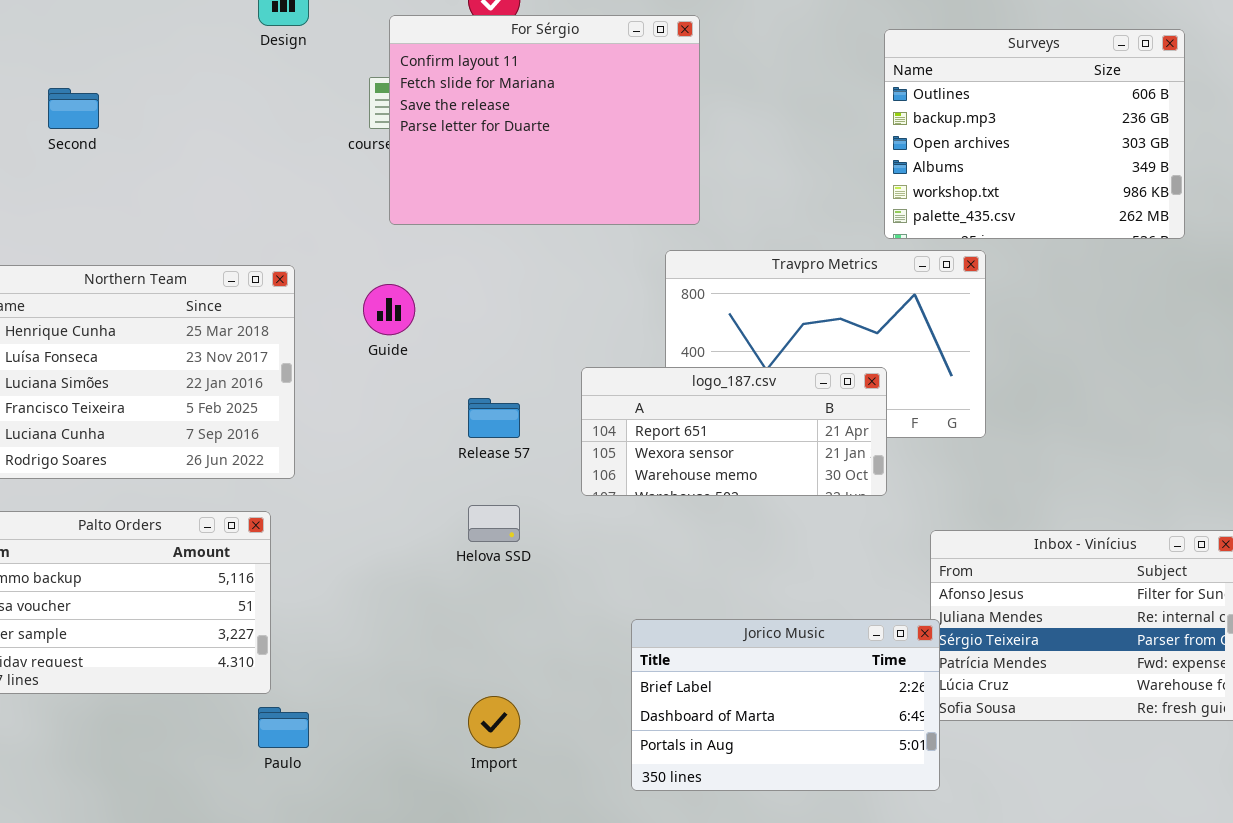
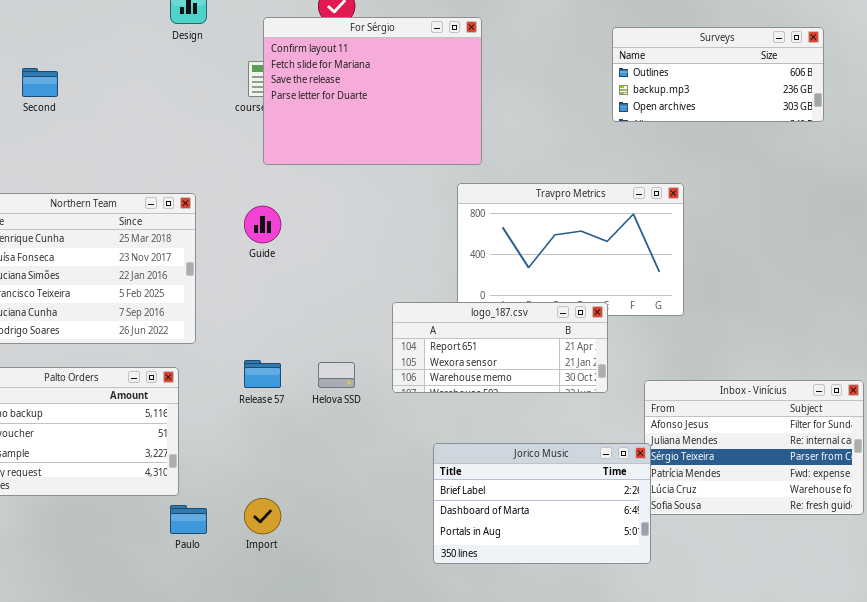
Surveys: [884,29,1185,239] -> [612,27,824,122], resized
logo_187.csv: [581,367,887,496] -> [392,302,608,393], moved
Release 57: [468,398,520,438] -> [244,360,281,388], moved
Import: [468,696,520,748] -> [244,498,281,534], moved

